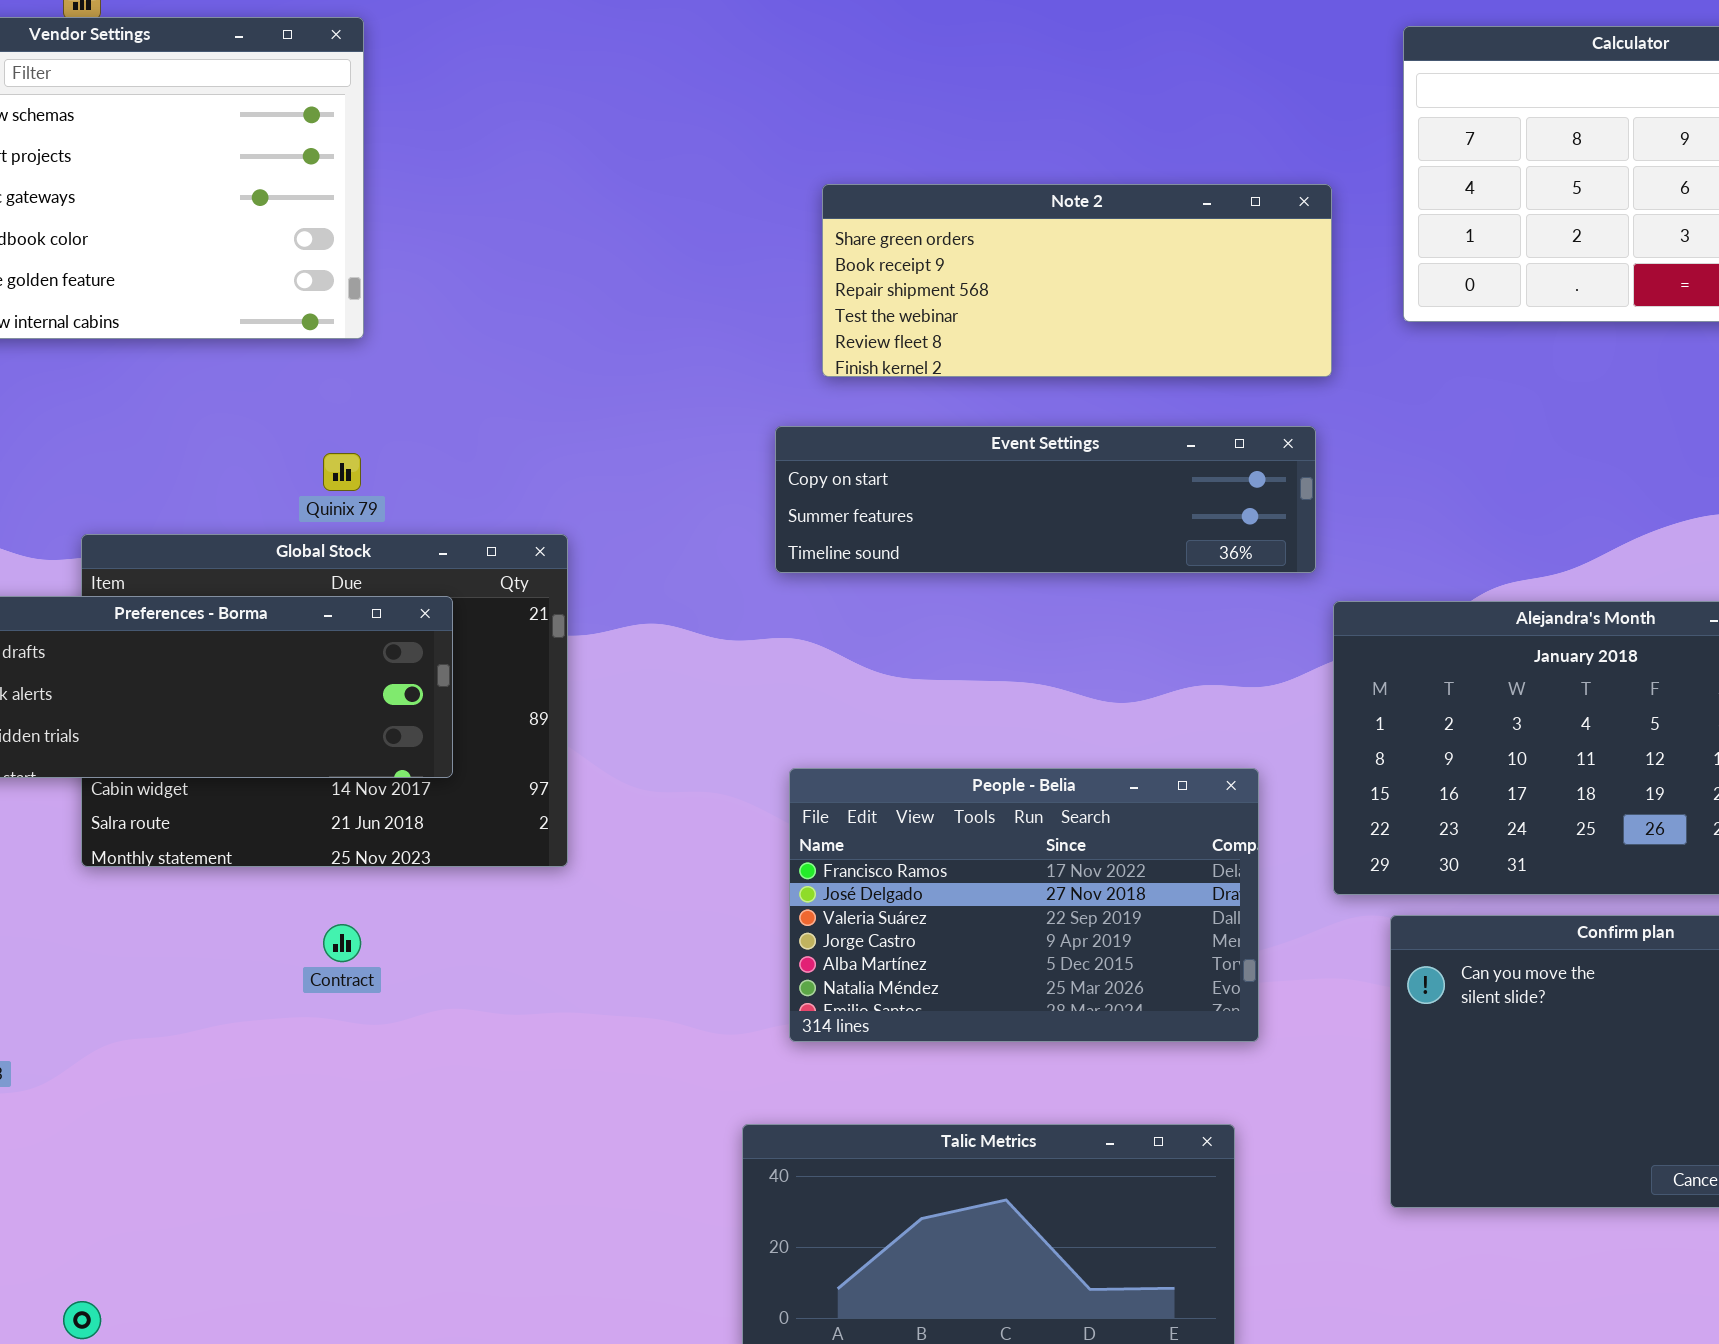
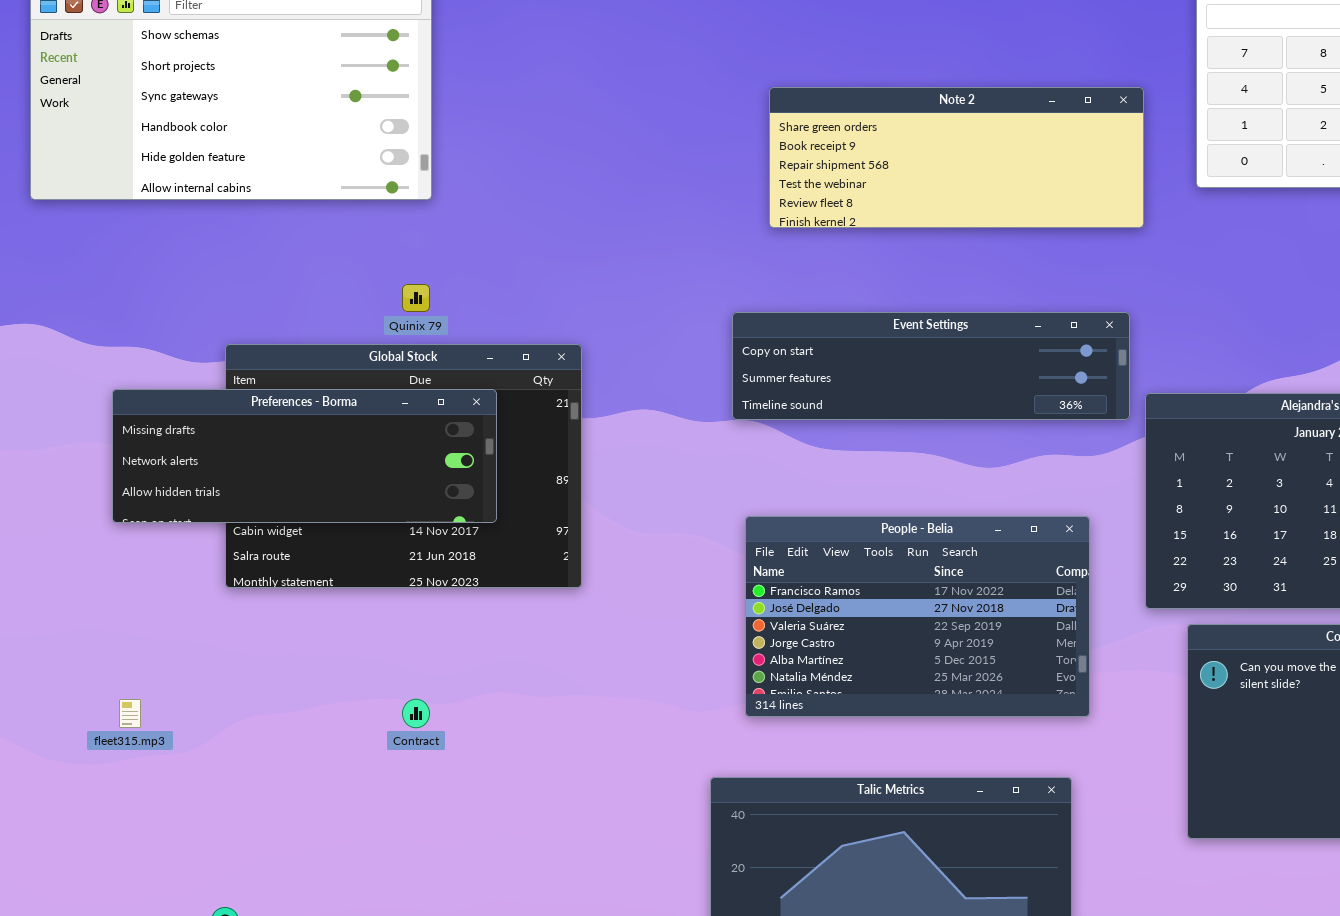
Event Settings: [775,426,1316,573] -> [732,312,1130,420], moved
Contract: [323,924,361,962] -> [402,699,430,728], moved

